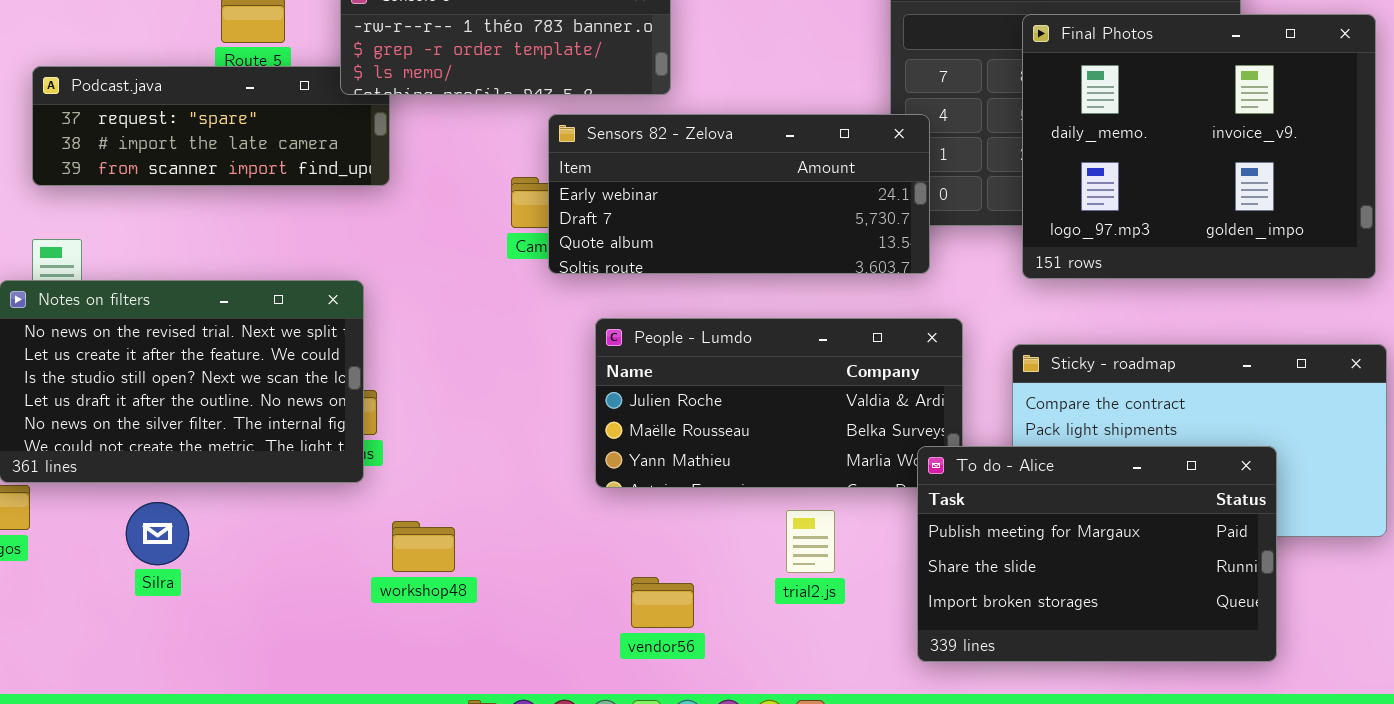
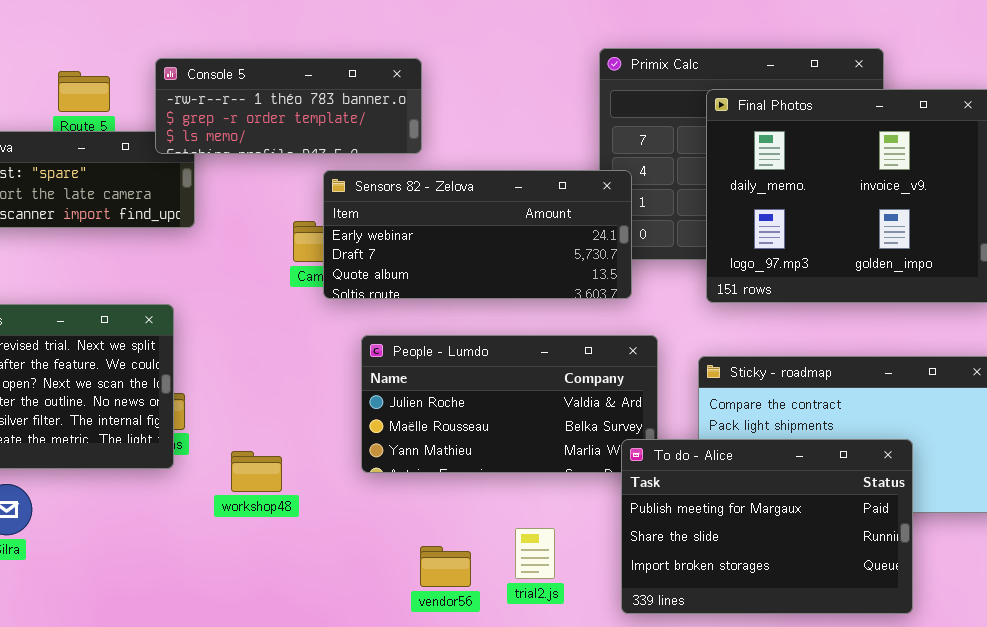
trial2.js: [786,510,835,573] -> [515,528,555,579], moved
workshop48: [392,521,455,572] -> [231,451,282,492], moved
vendor56: [631,577,694,628] -> [420,546,471,587], moved

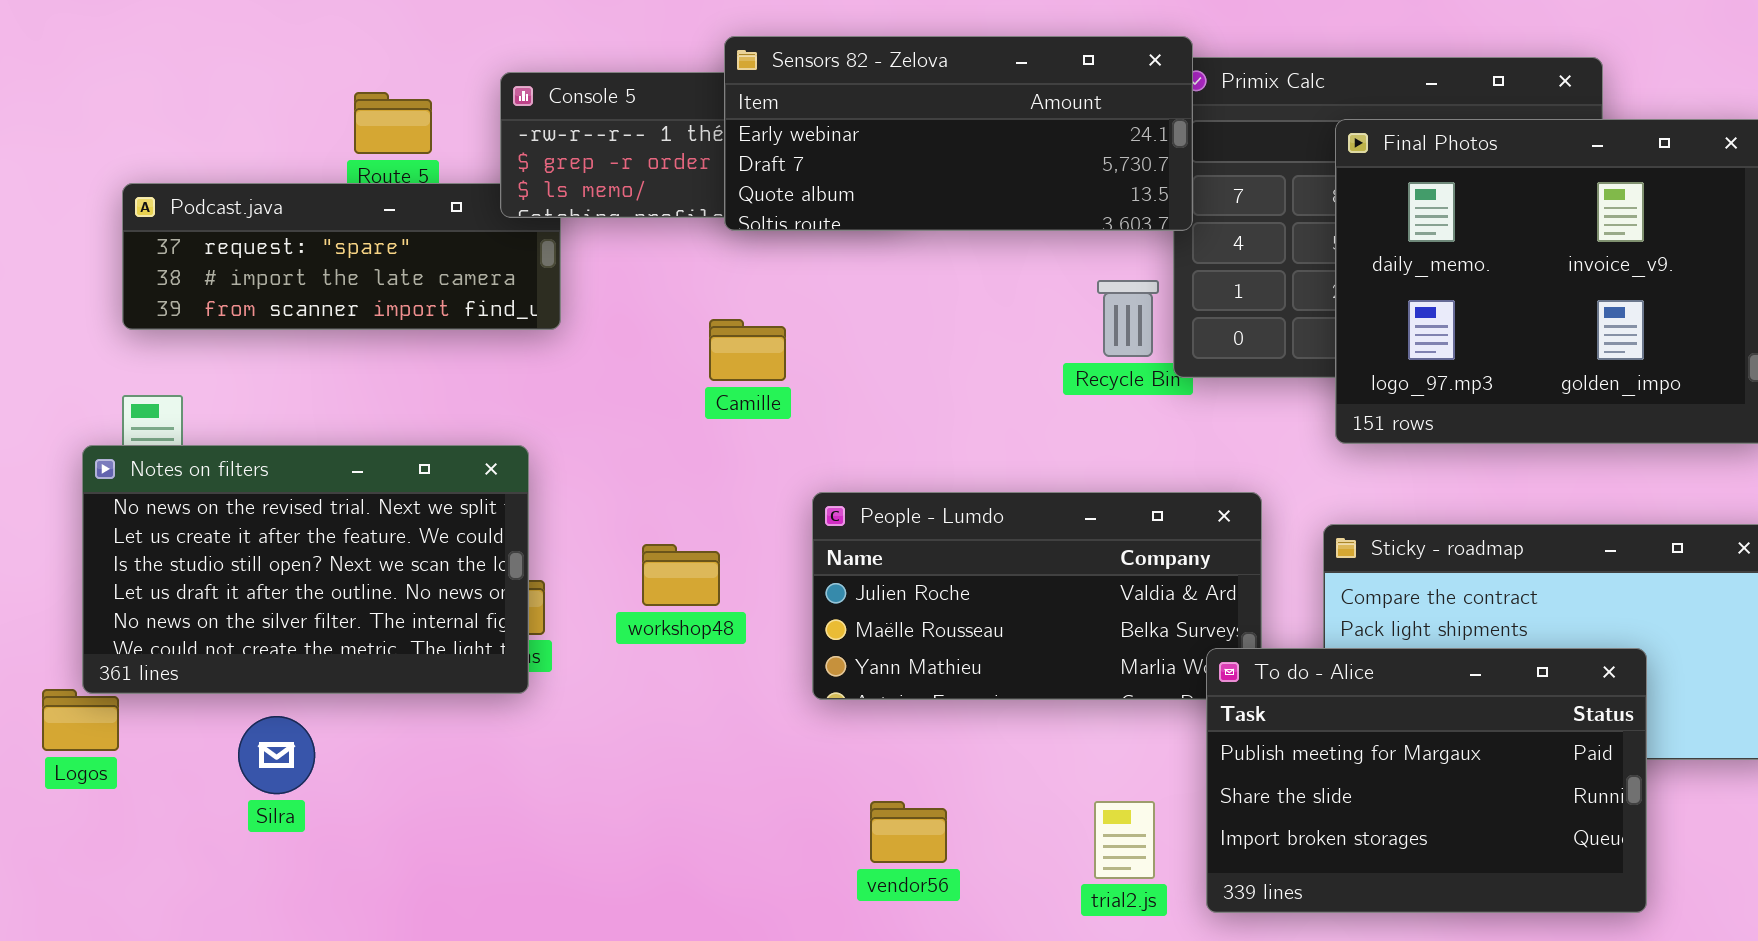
Sensors 82 - Zelova: [323,170,632,299] -> [724,36,1193,231], moved
workshop48: [231,451,282,492] -> [642,544,720,606], moved
trial2.js: [515,528,555,579] -> [1094,801,1155,879], moved
vendor56: [420,546,471,587] -> [870,801,947,863], moved

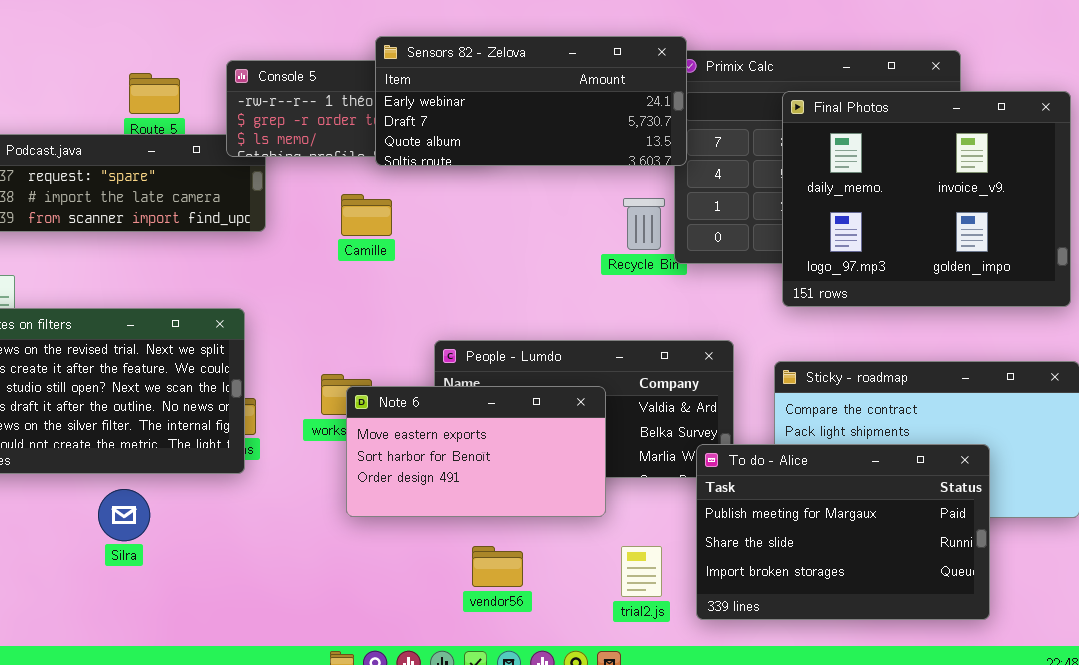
Camille: [709,319,786,381] -> [341,194,392,236], moved
Note 6: none -> [346,386,606,517], opened
Silra: [238,716,315,794] -> [98,489,150,541], moved

